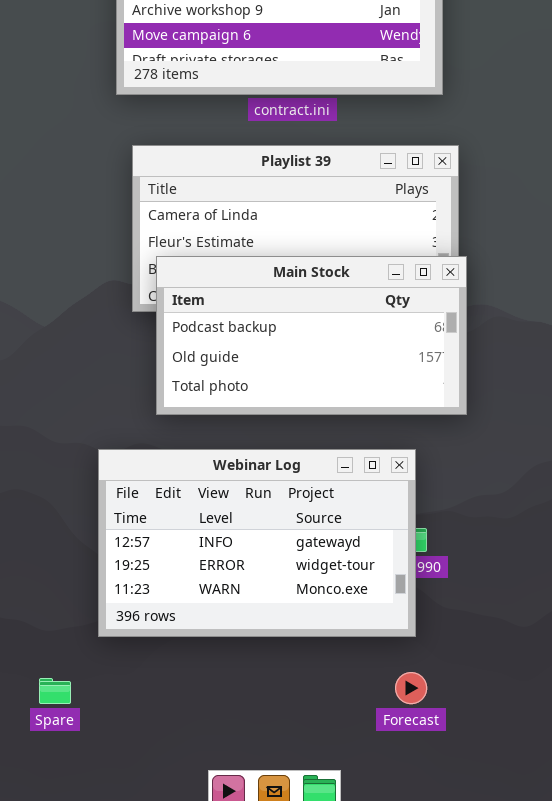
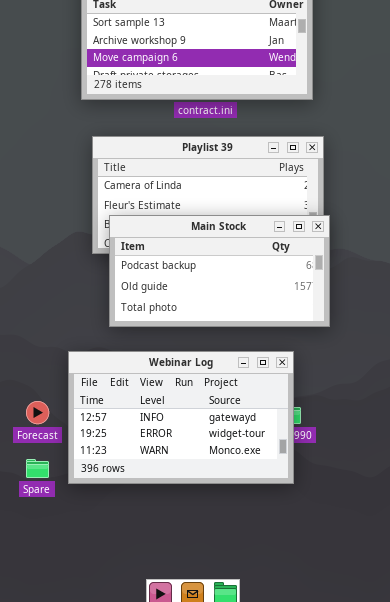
Forecast: [395,672,427,704] -> [26,401,49,424], moved
Spare: [39,678,71,704] -> [26,459,49,478], moved

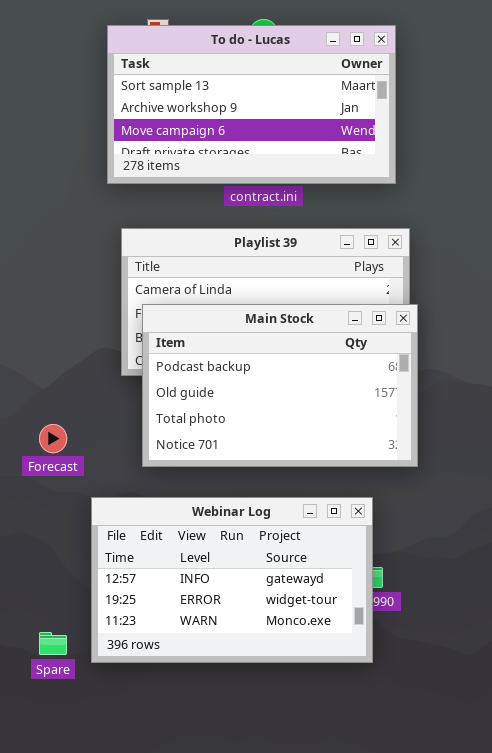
Main Stock: [109,215,330,327] -> [142,304,418,467], resized
Forecast: [26,401,49,424] -> [39,424,67,453], moved

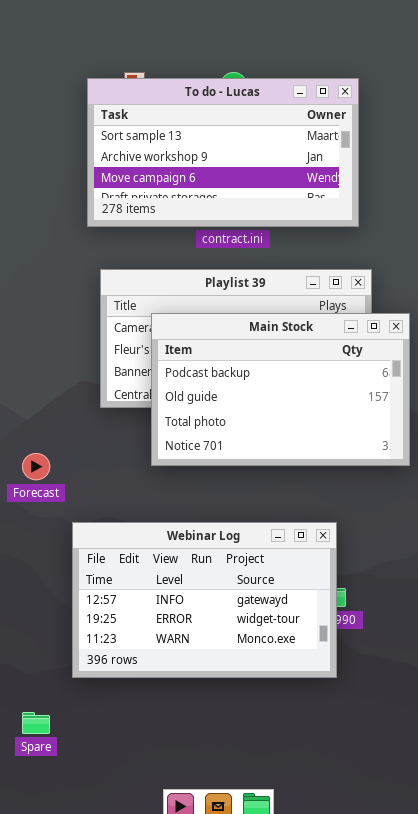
Main Stock: [142,304,418,467] -> [151,313,410,466], moved
Spare: [39,632,67,655] -> [22,712,50,734], moved

